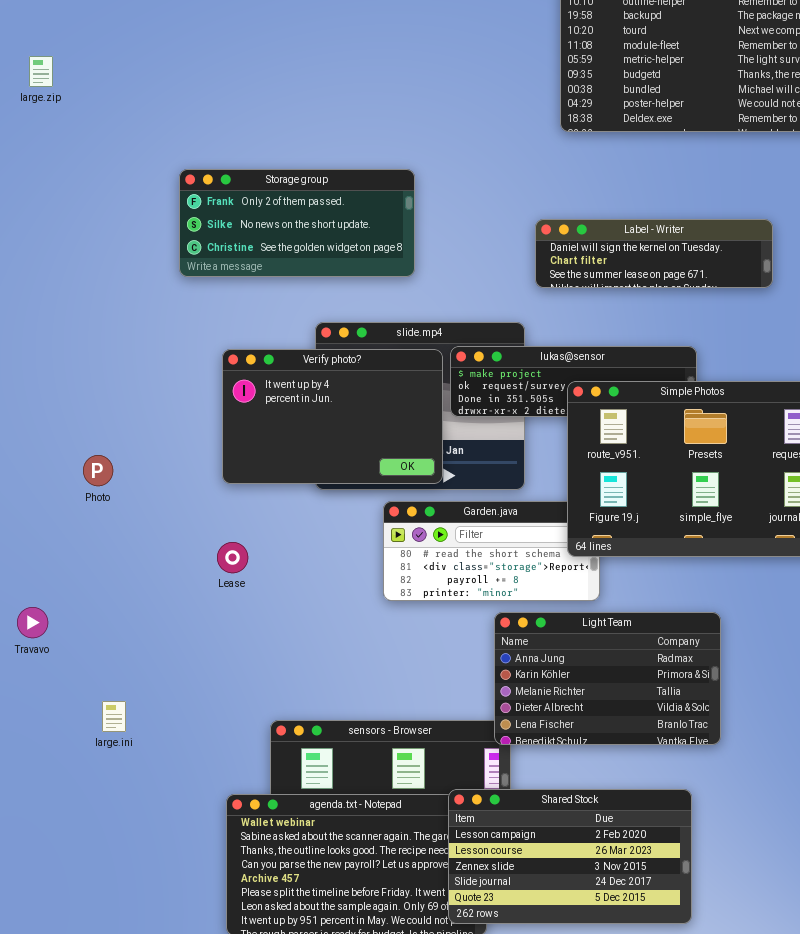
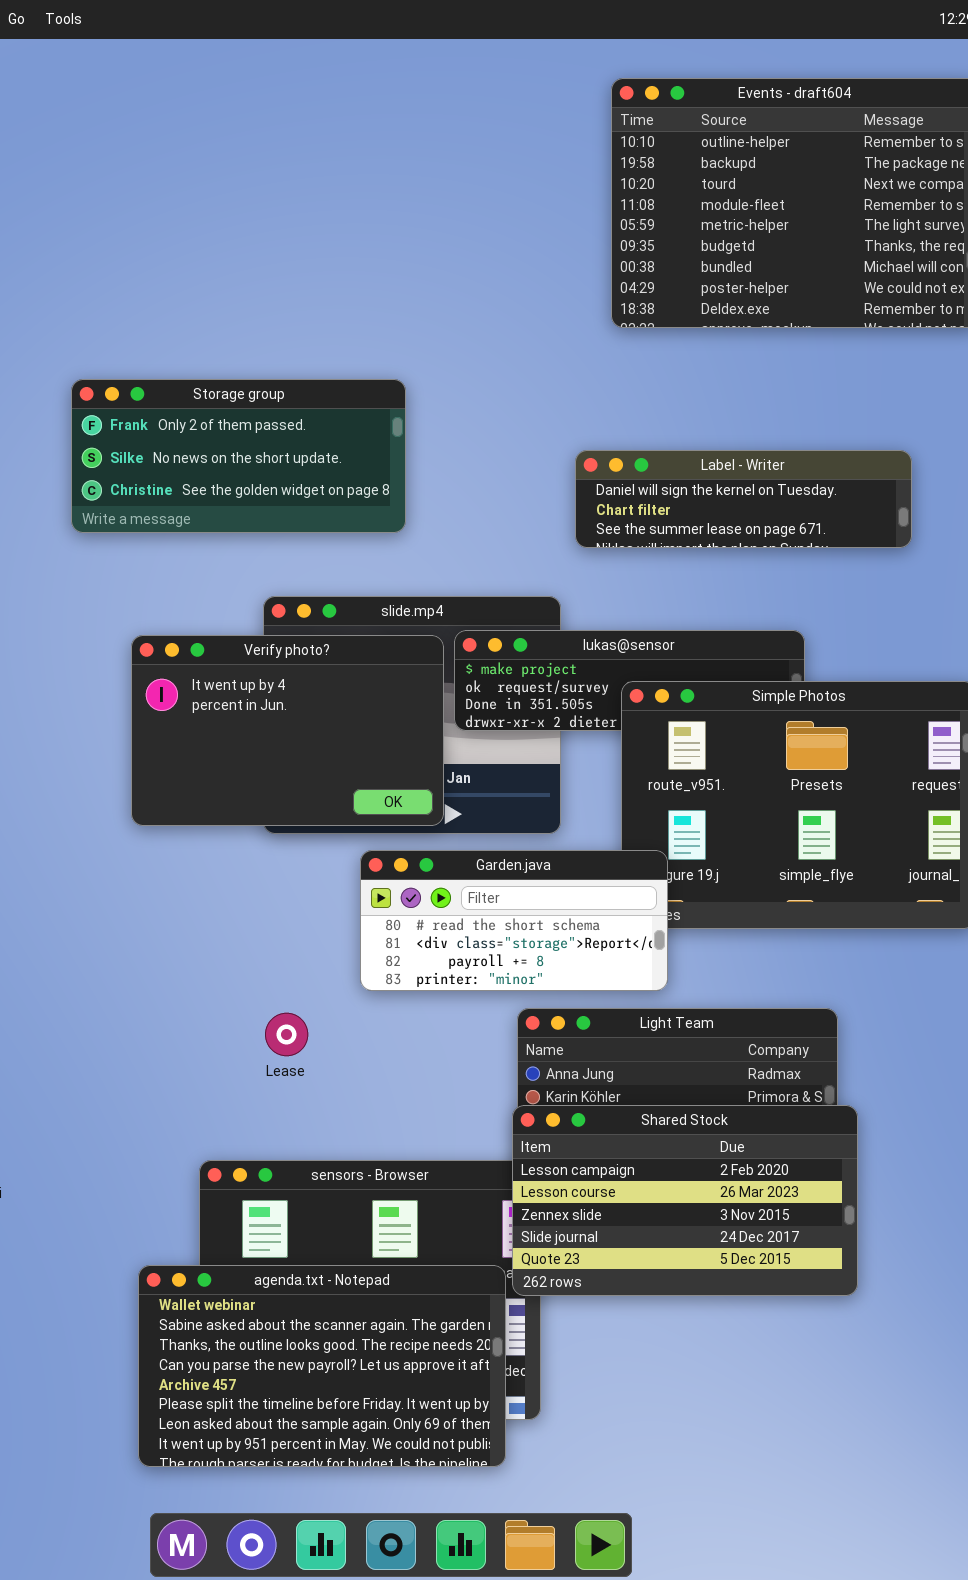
Garden.java: [383,501,600,601] -> [360,850,668,991], raised
Lease: [217,542,248,573] -> [265,1013,308,1056], moved
Shared Stock: [448,789,692,924] -> [512,1105,858,1296], moved

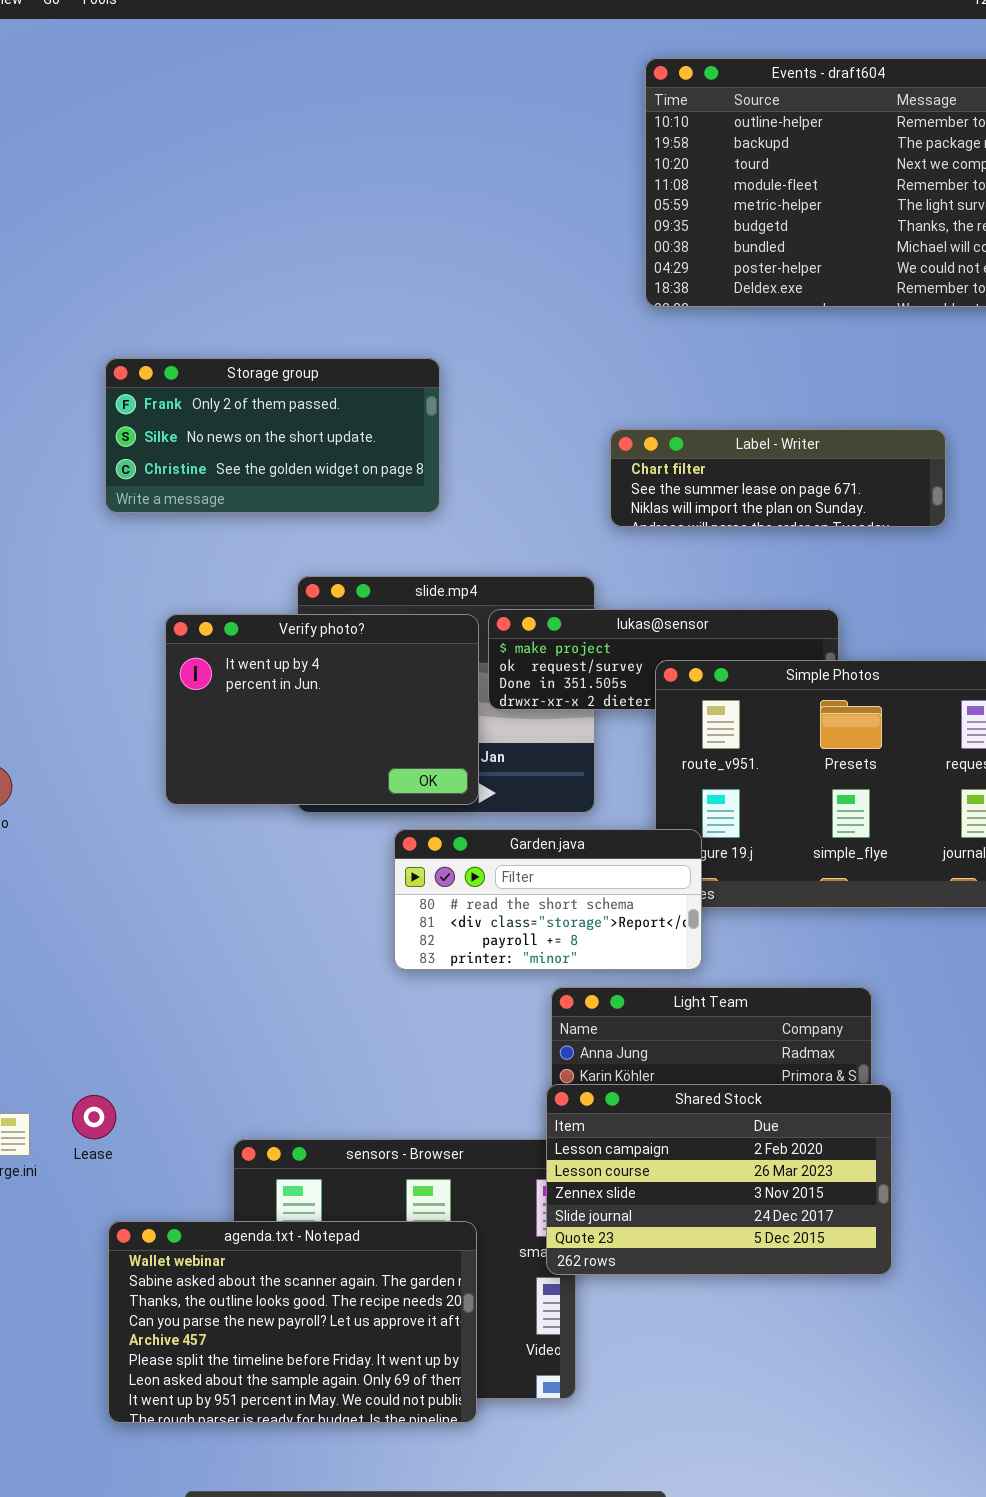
Label - Writer: [575,450,912,548] -> [610,429,946,527], scrolled down 1 row
Lease: [265,1013,308,1056] -> [72,1095,116,1139], moved
agenda.txt - Notepad: [138,1265,506,1467] -> [108,1221,477,1423], moved

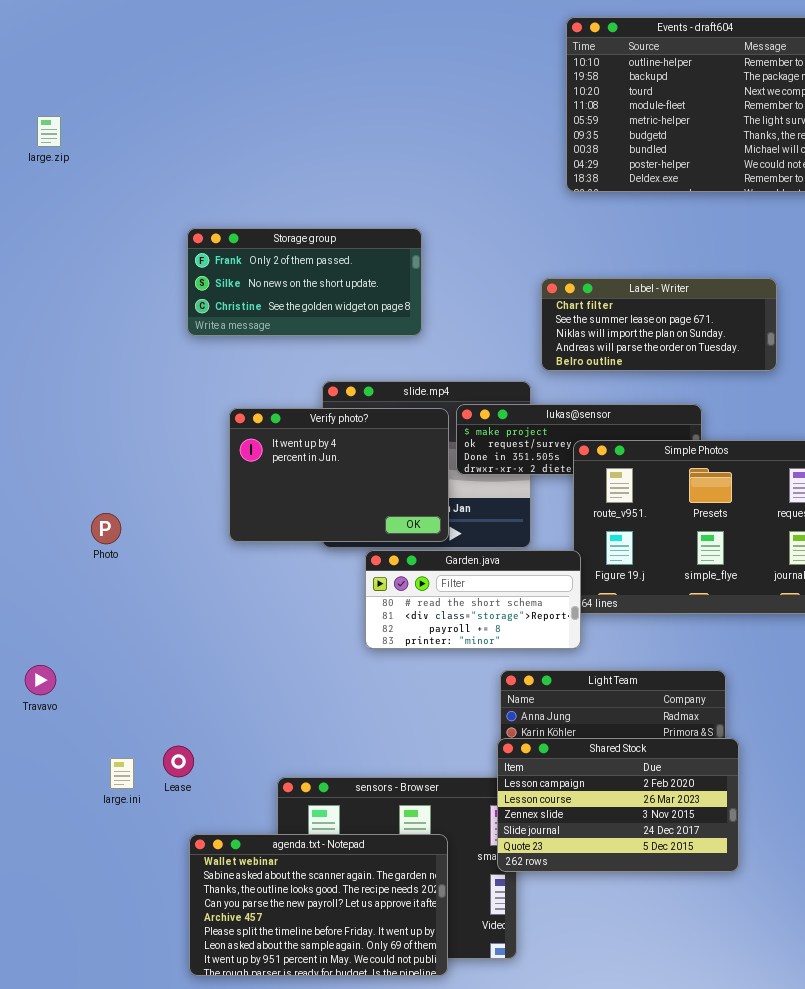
Label - Writer: [610,429,946,527] -> [541,278,777,371], resized
Garden.java: [394,829,702,970] -> [365,550,581,649], moved

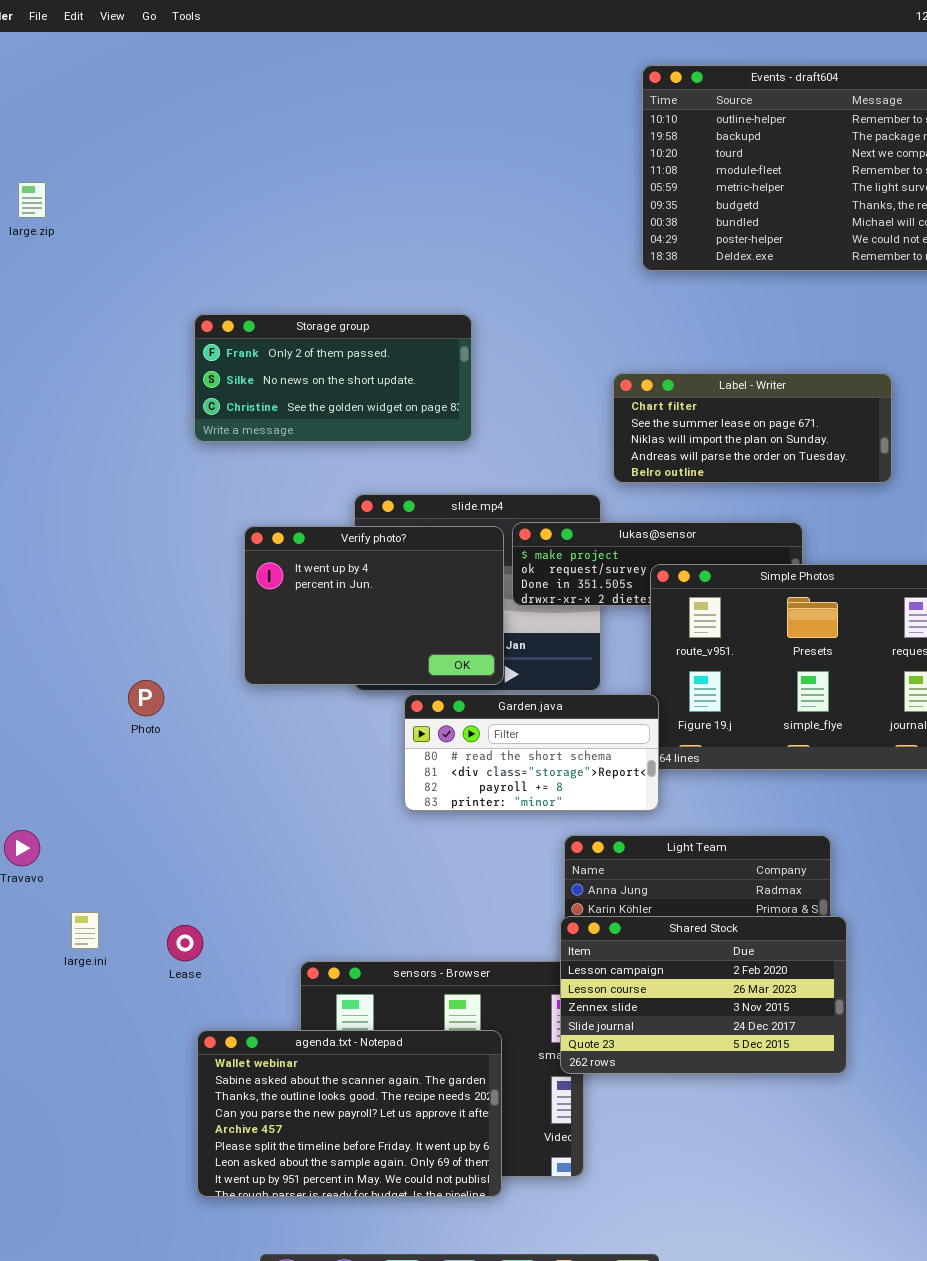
Photo: [91,513,121,544] -> [128,680,164,716], moved
large.ini: [110,758,134,789] -> [71,912,99,949], moved

